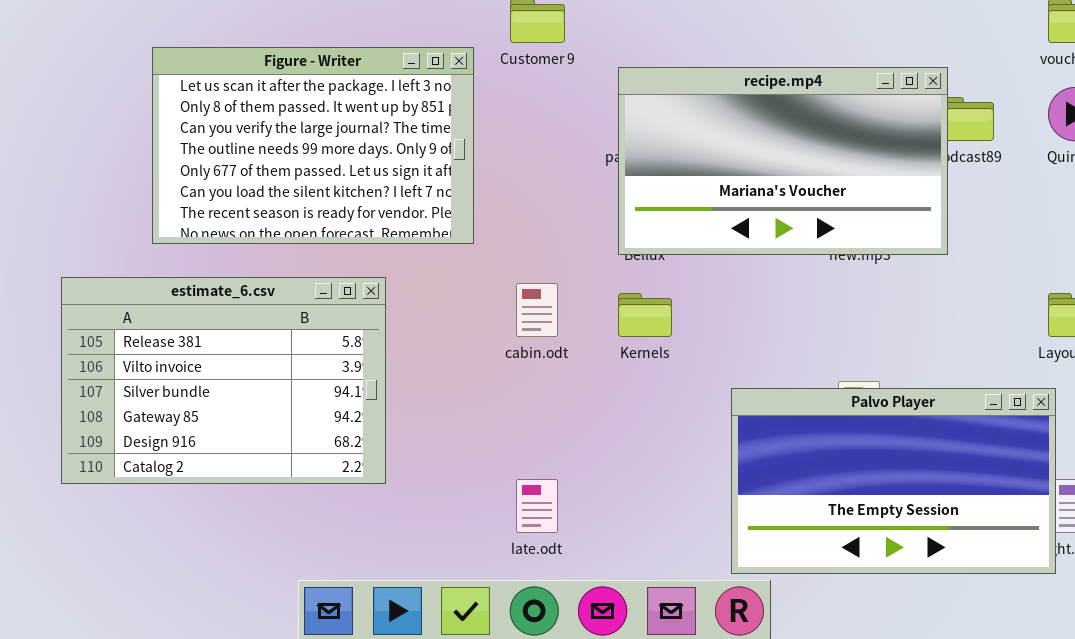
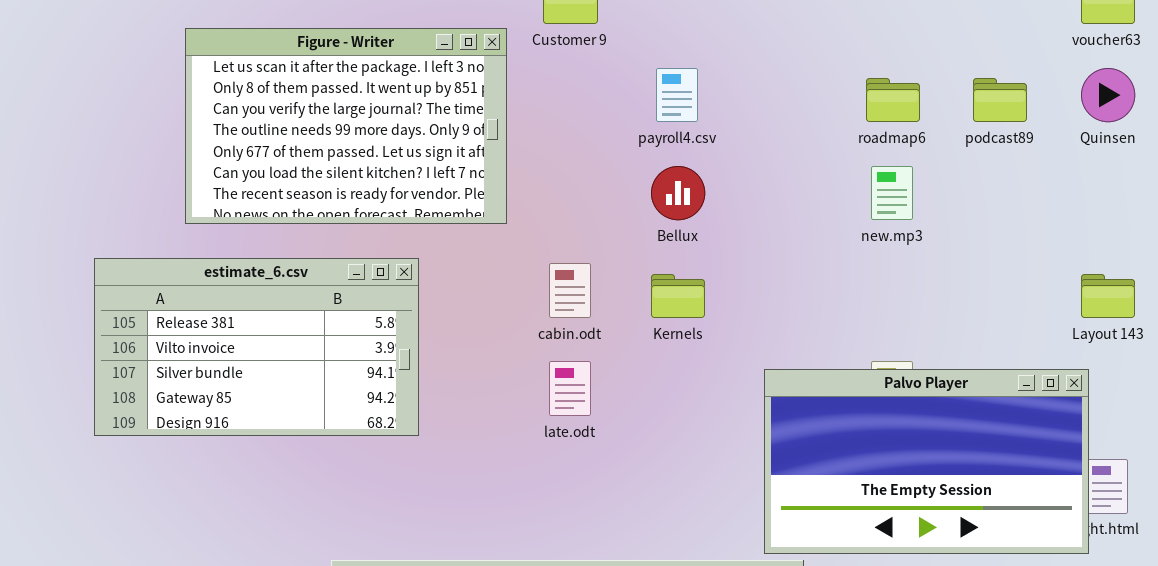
recipe.mp4: [618,67,948,255] -> none, closed
estimate_6.csv: [61,277,386,484] -> [94,258,419,436], resized
late.odt: [516,479,558,533] -> [549,361,591,416], moved

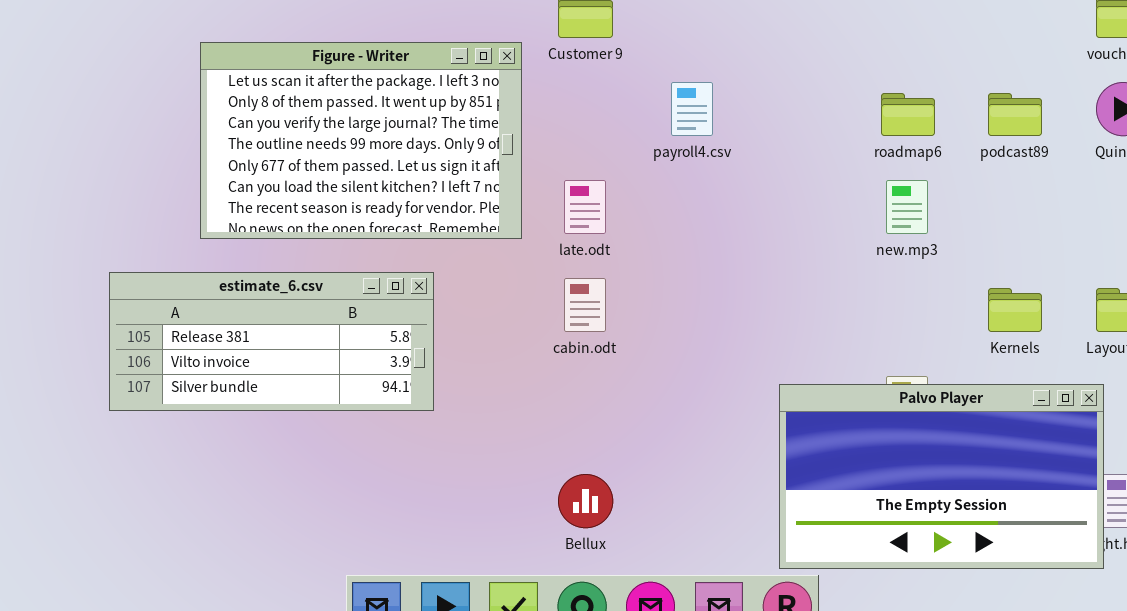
Bellux: [651,166,705,220] -> [558,474,613,528], moved
estimate_6.csv: [94,258,419,436] -> [109,272,434,411], resized
Kernels: [651,274,705,318] -> [988,288,1042,332], moved
late.odt: [549,361,591,416] -> [564,180,606,234], moved

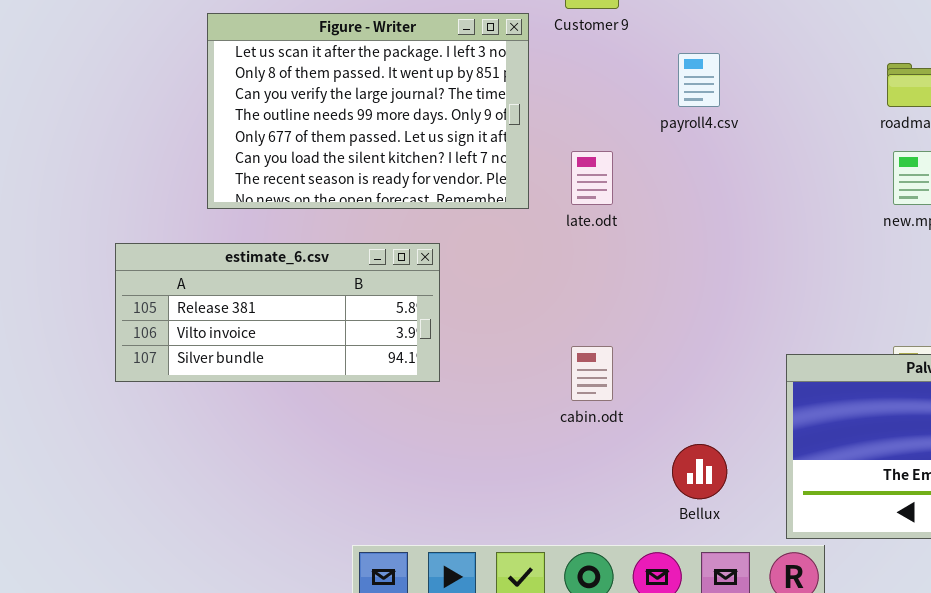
cabin.odt: [564,278,606,332] -> [571,346,613,401], moved
Bellux: [558,474,613,528] -> [672,444,727,499], moved

